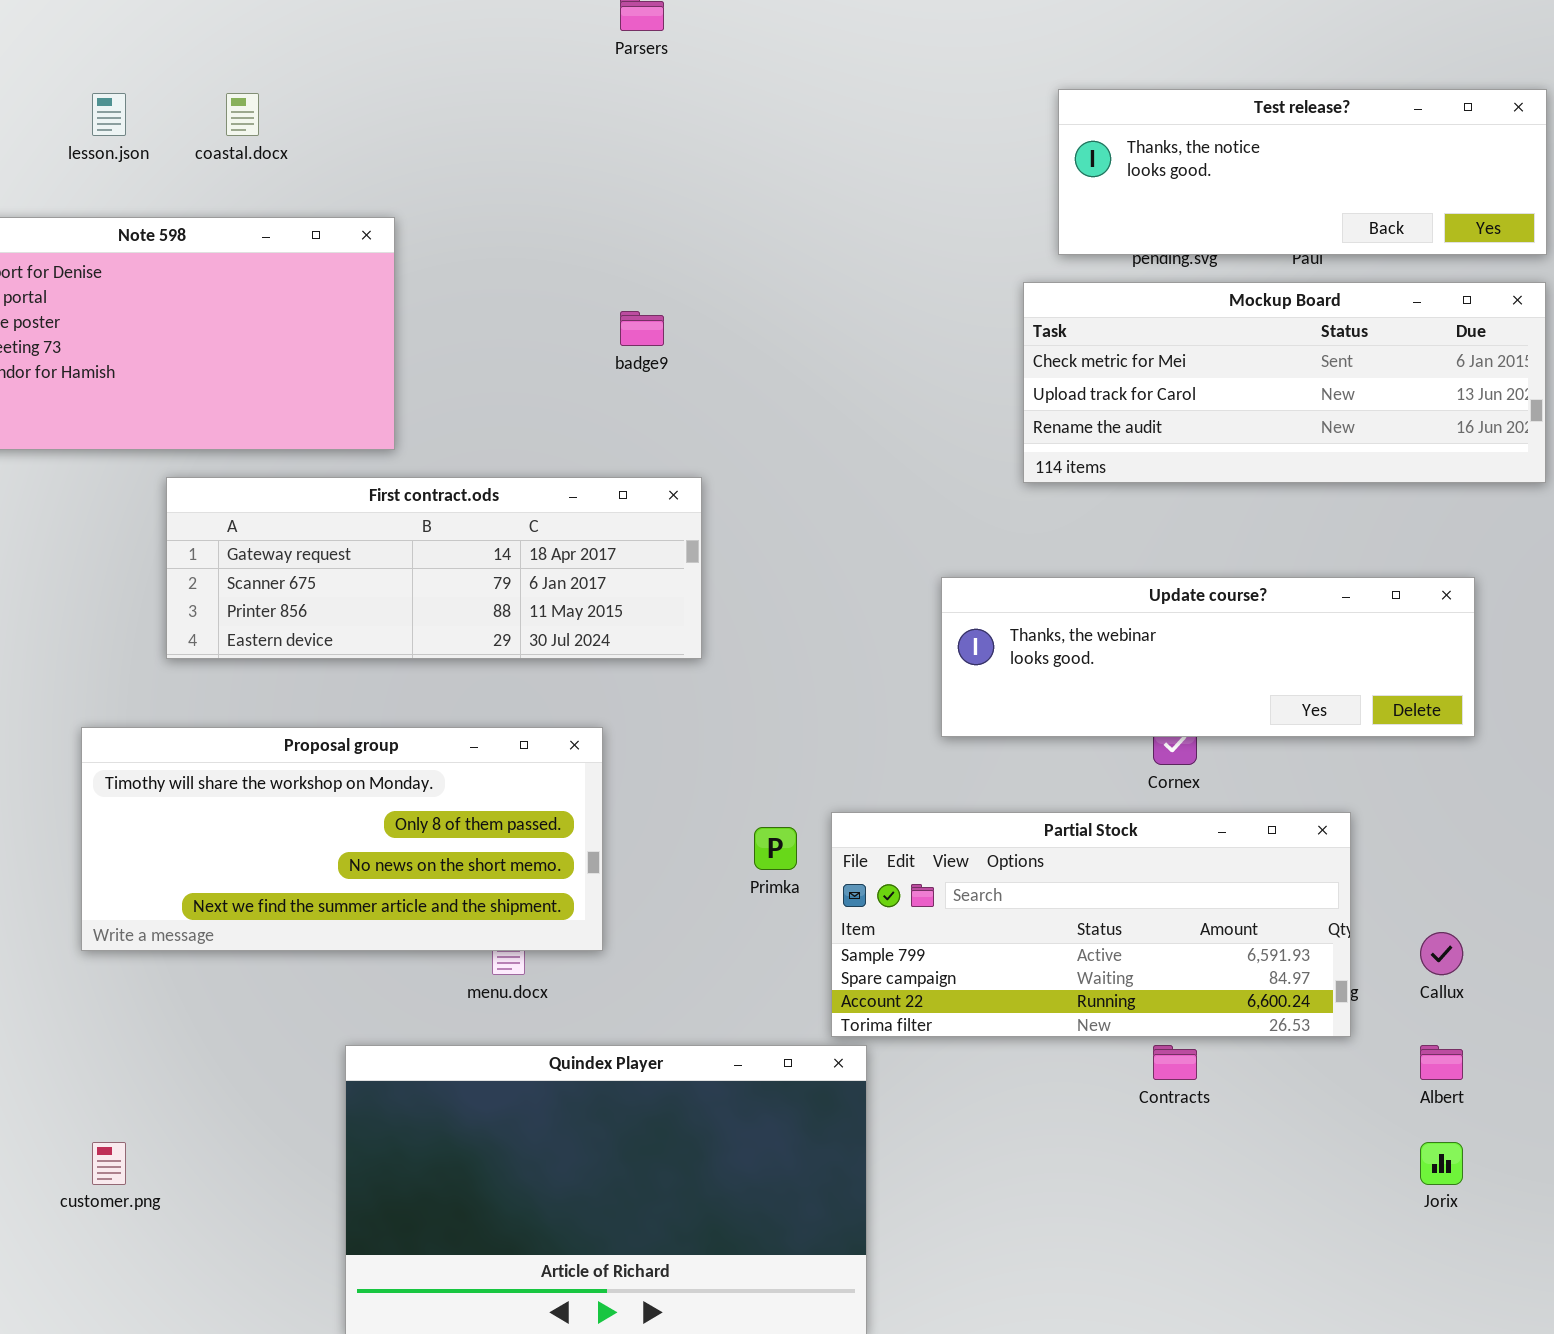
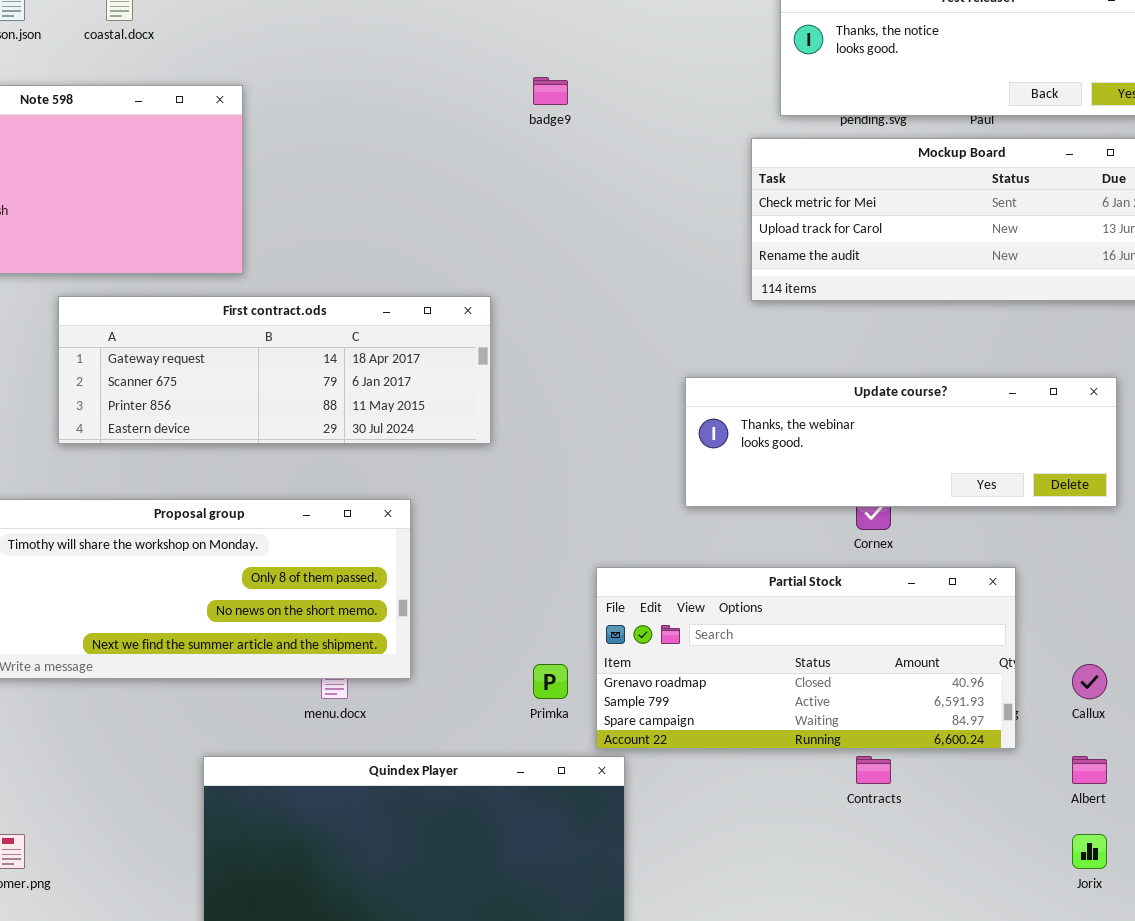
badge9: [620,311,664,346] -> [533,77,568,105], moved
Partial Stock: [831,812,1351,1037] -> [596,567,1016,749], scrolled up 1 row
Primka: [754,827,797,870] -> [533,664,568,699], moved

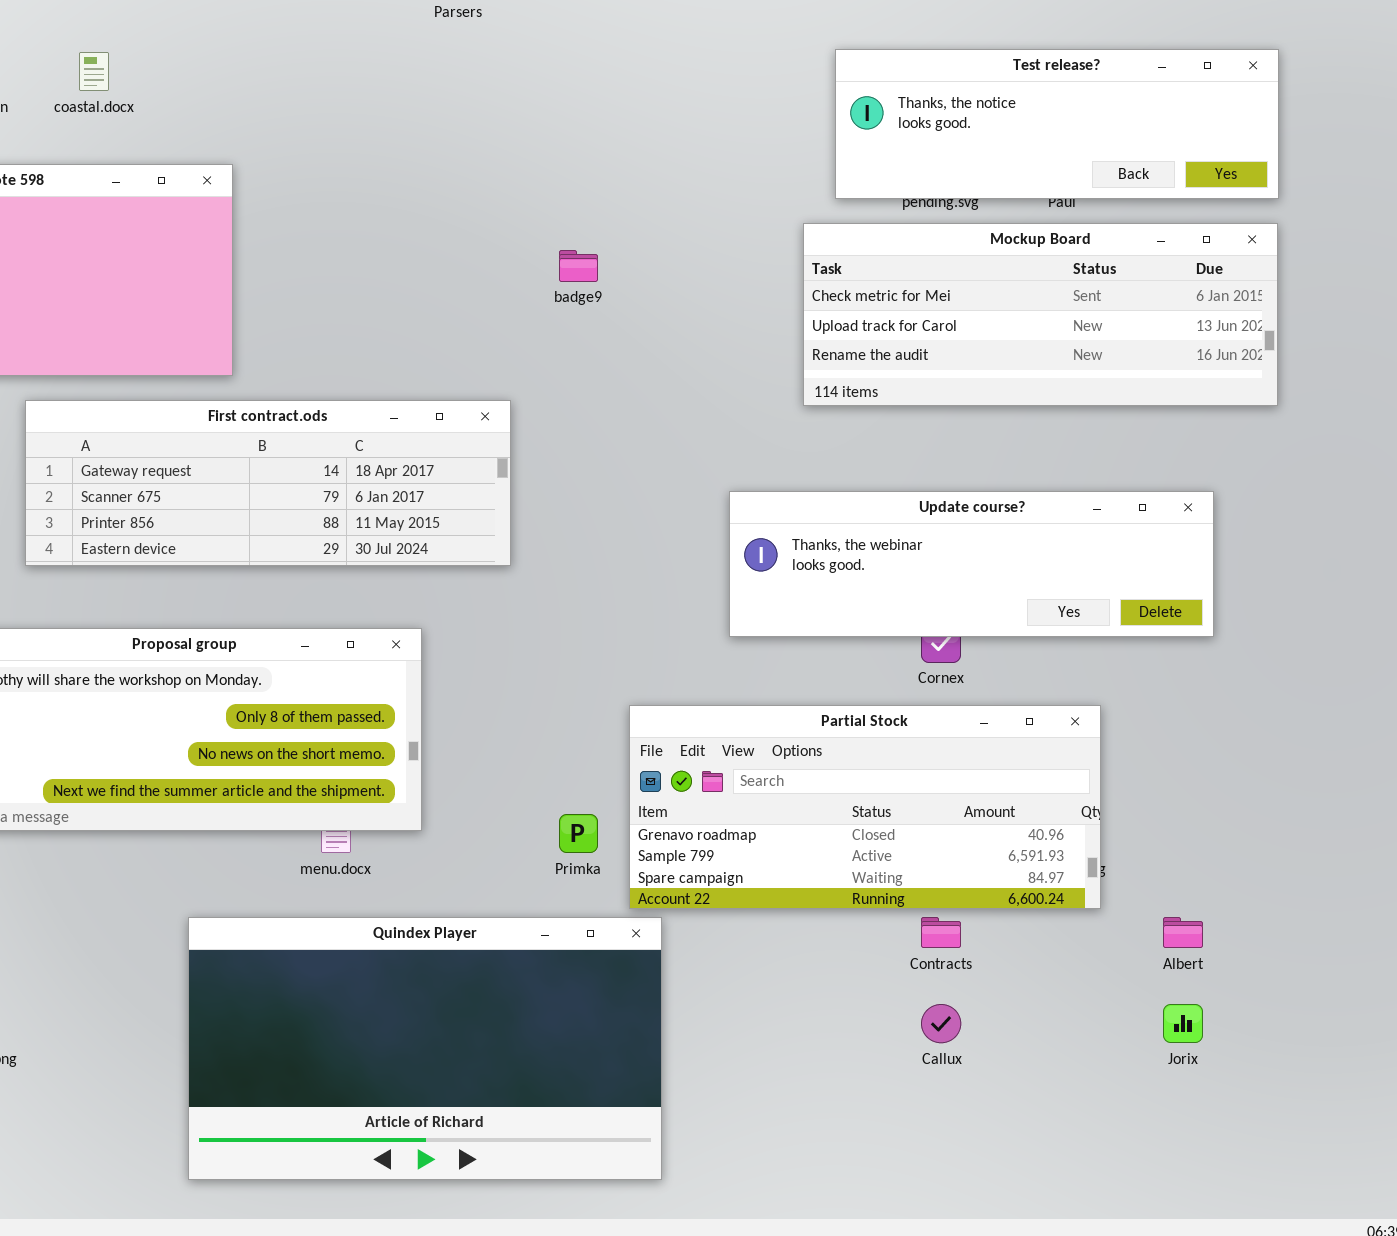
badge9: [533,77,568,105] -> [559,250,598,282], moved
Callux: [1072,664,1107,699] -> [921,1004,961,1043], moved

